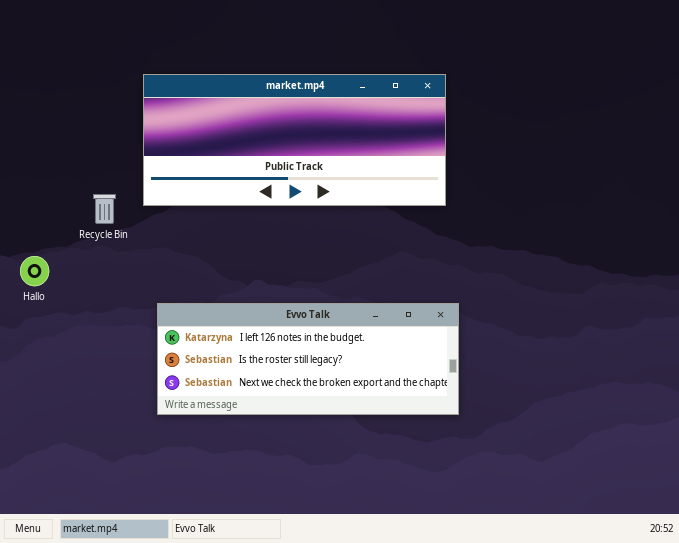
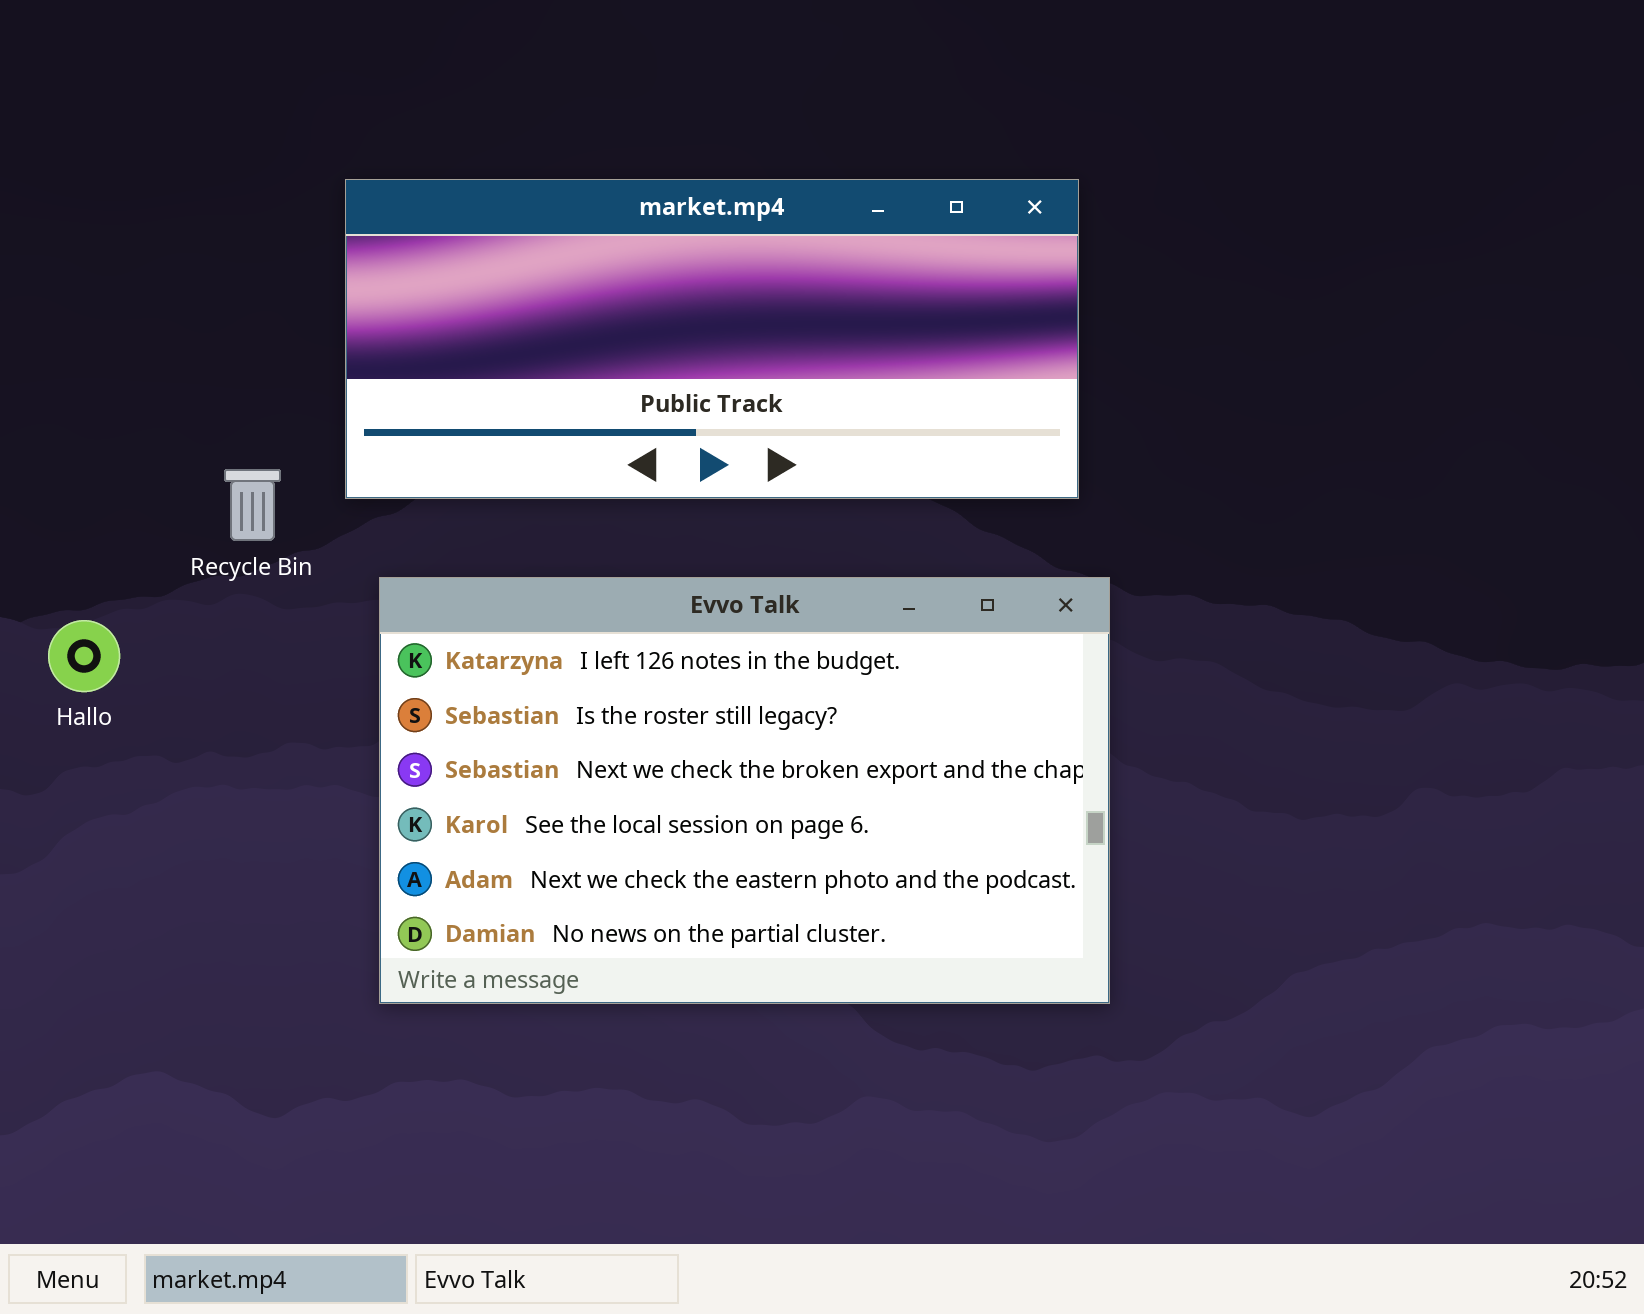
Evvo Talk: [157,303,459,415] -> [379,577,1110,1004], resized

